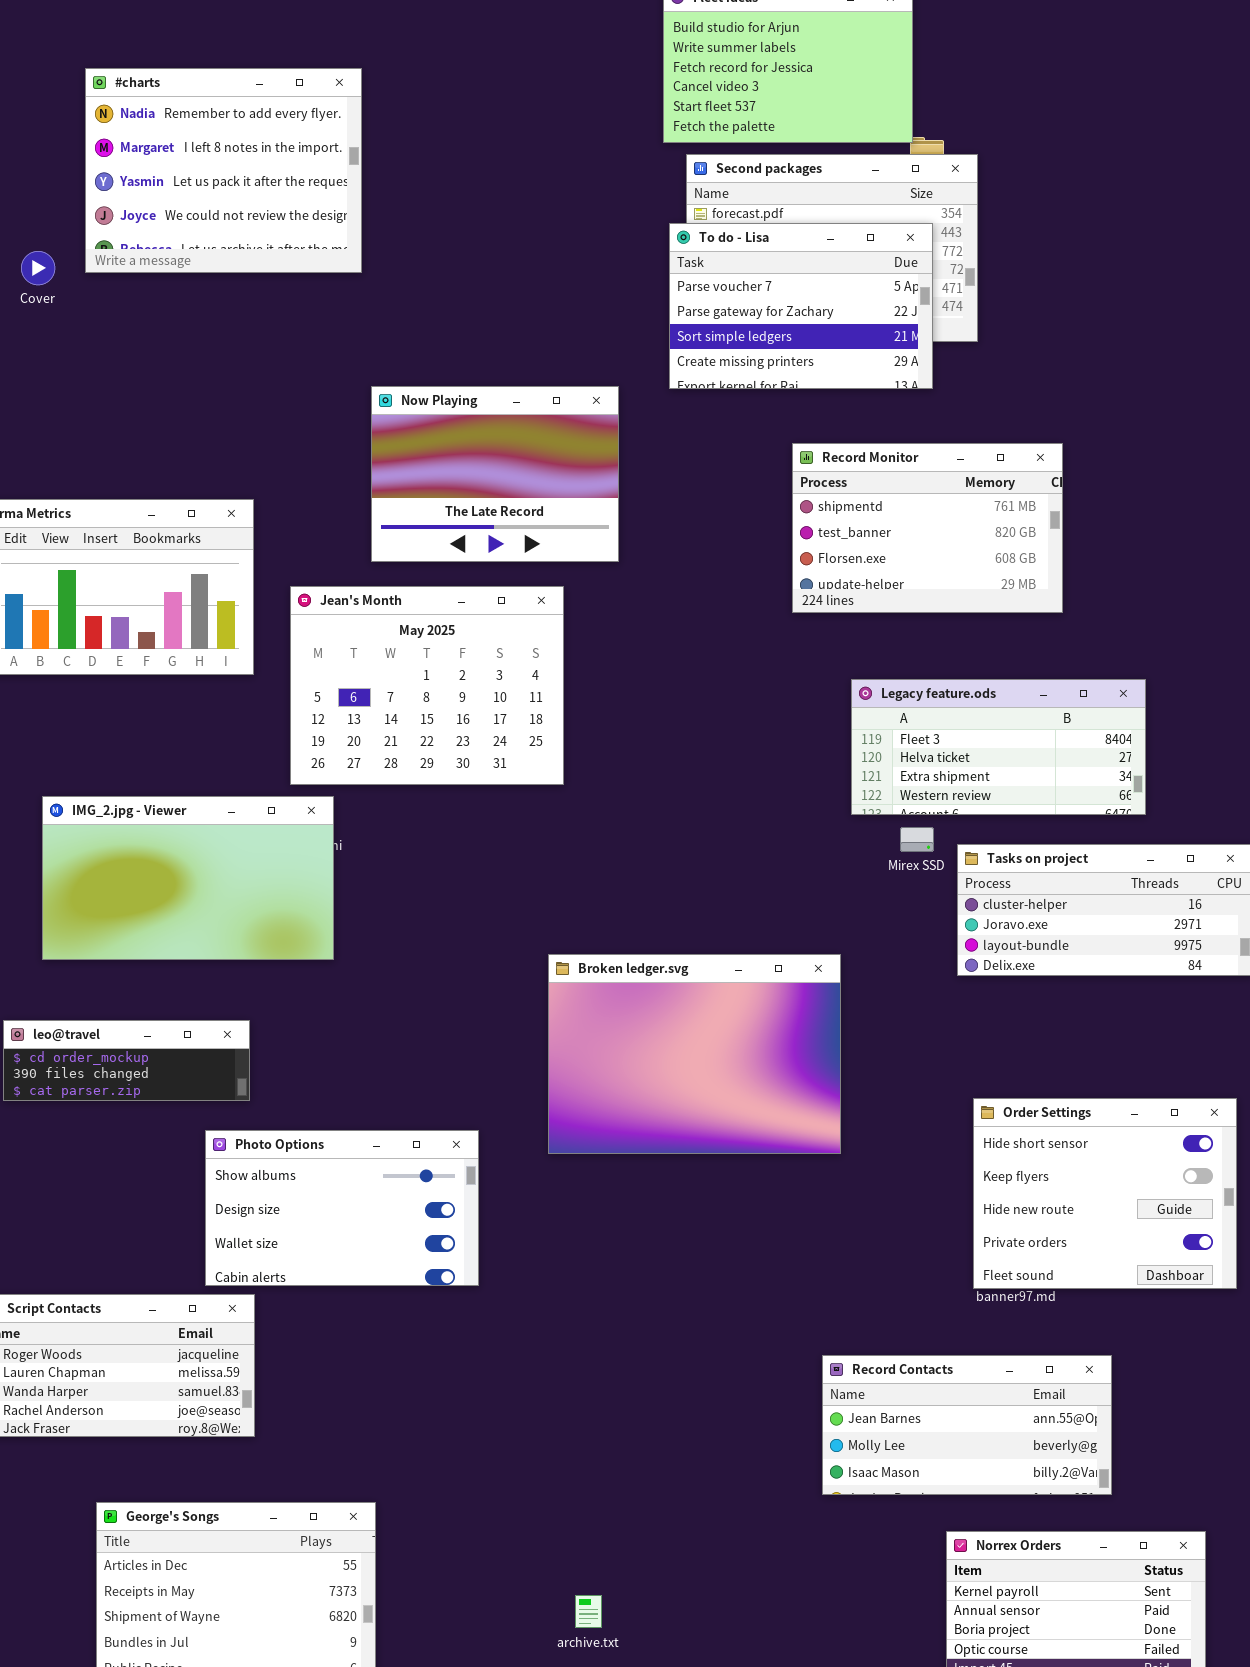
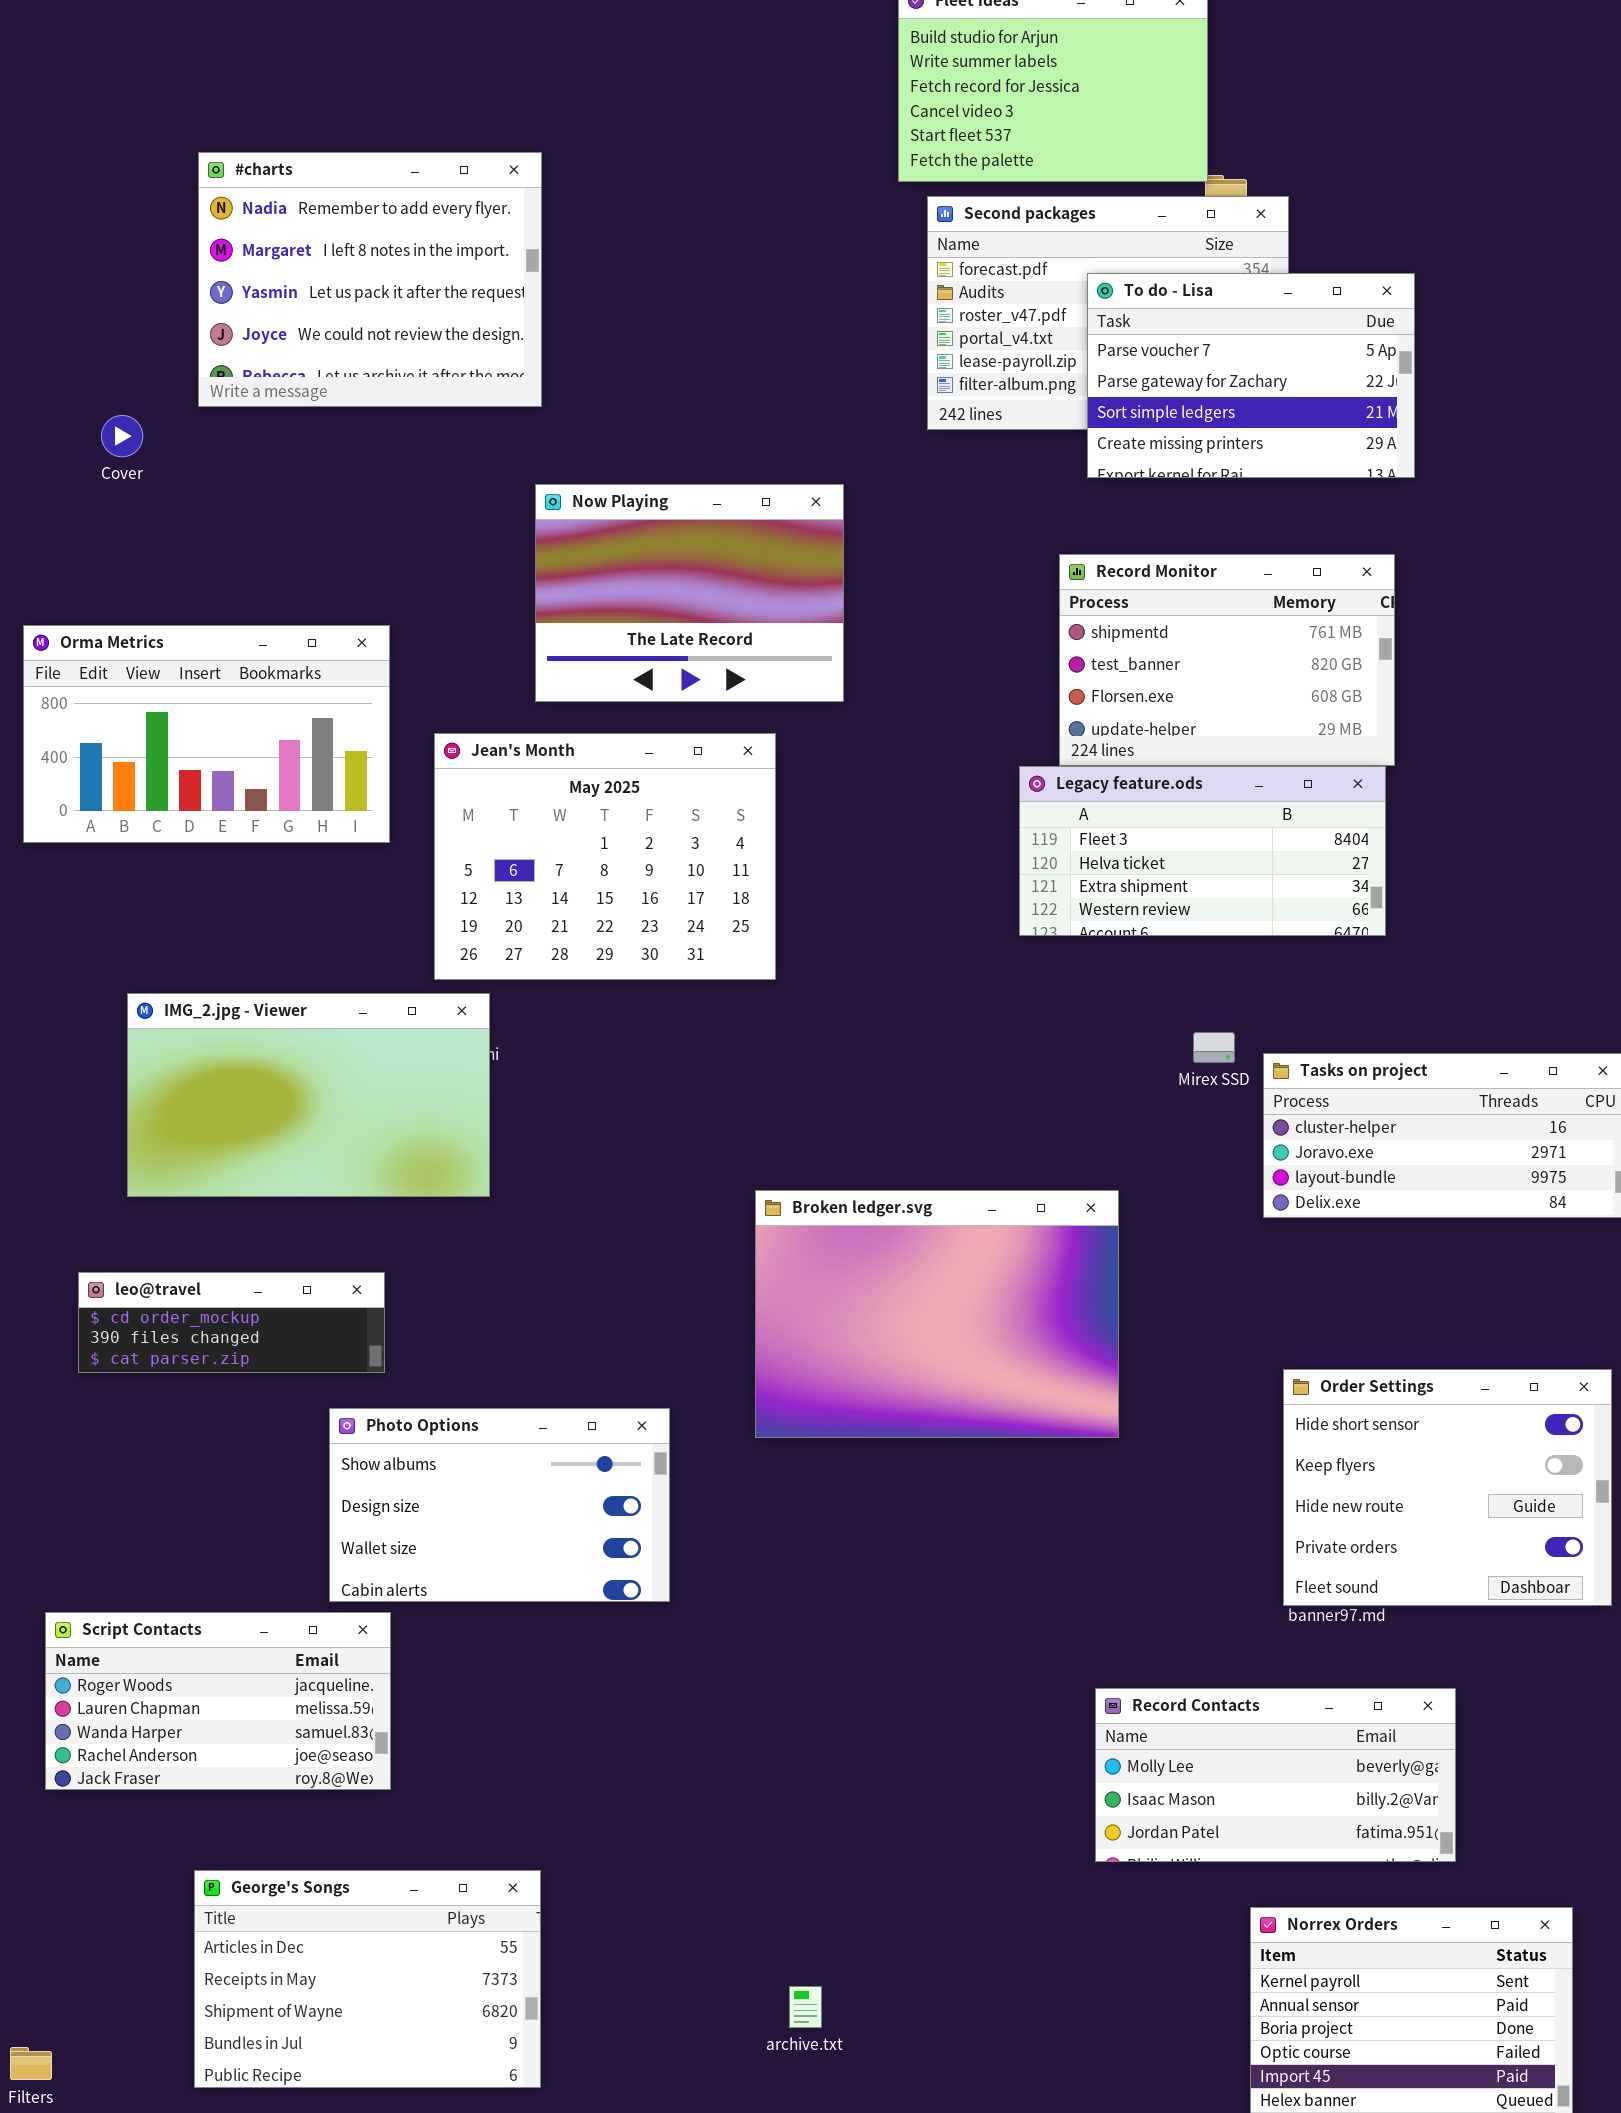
#charts: [85,68,362,273] -> [198,152,542,407], moved
To do - Lisa: [669,223,933,389] -> [1087,273,1415,478], moved
Cover: [21,251,55,285] -> [101,415,143,457], moved
Legacy feature.ods: [851,679,1146,815] -> [1019,766,1386,936], moved
Record Contacts: [822,1355,1112,1495] -> [1095,1688,1456,1862], scrolled down 1 row

